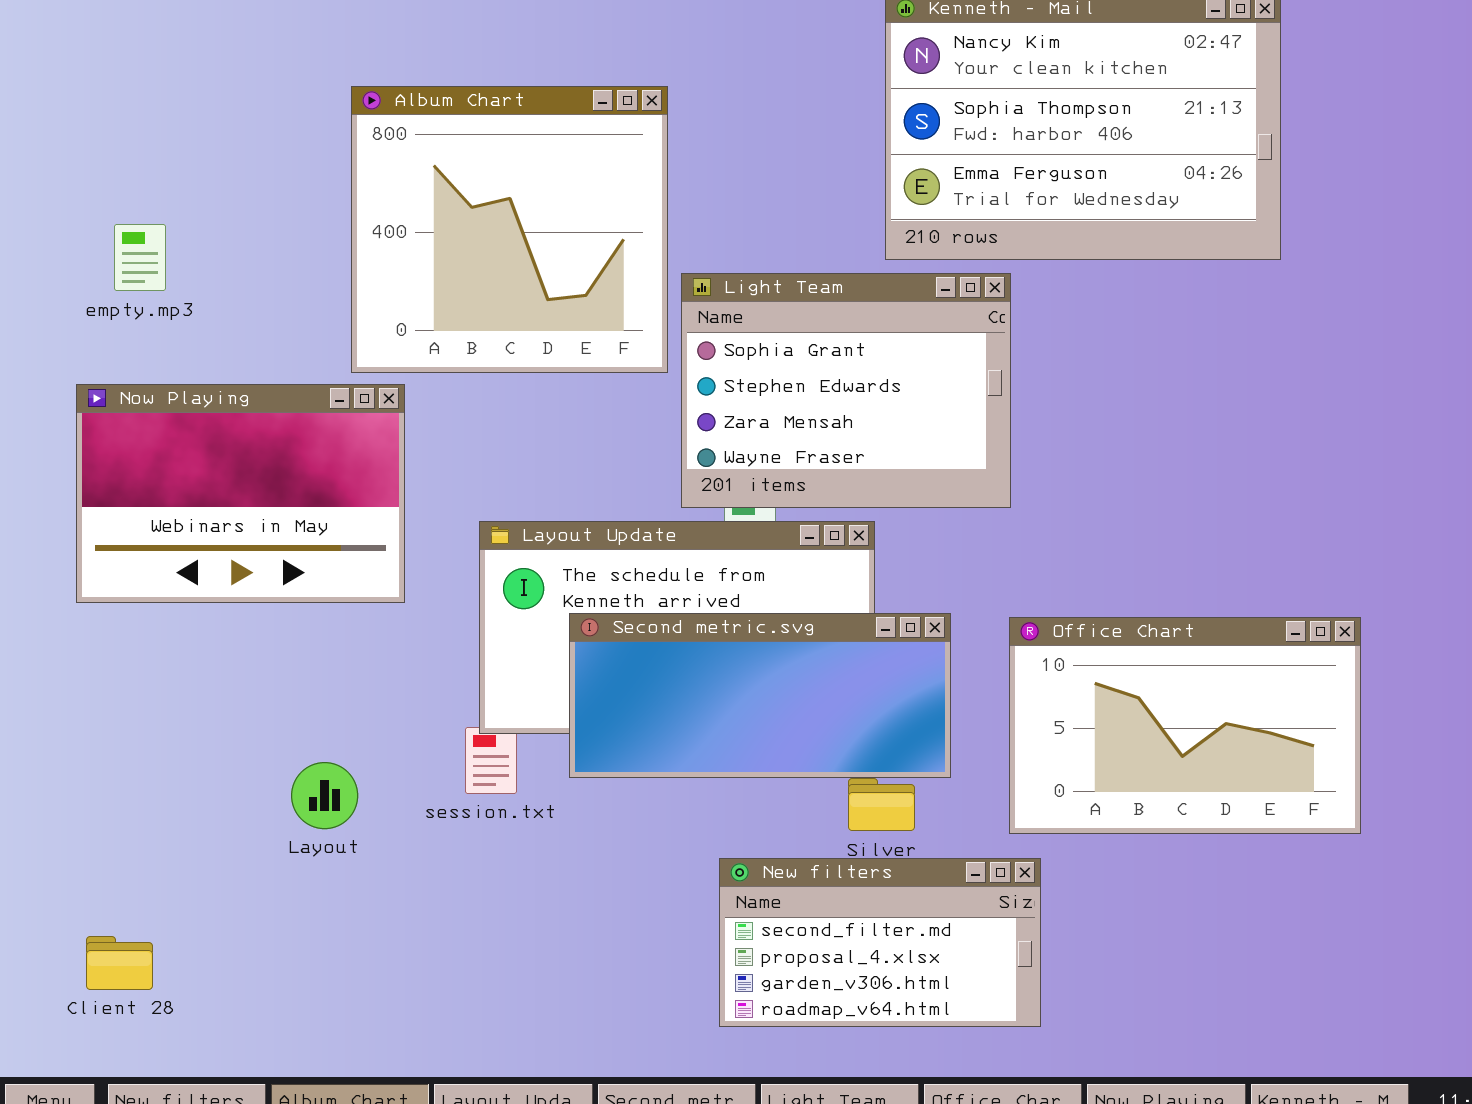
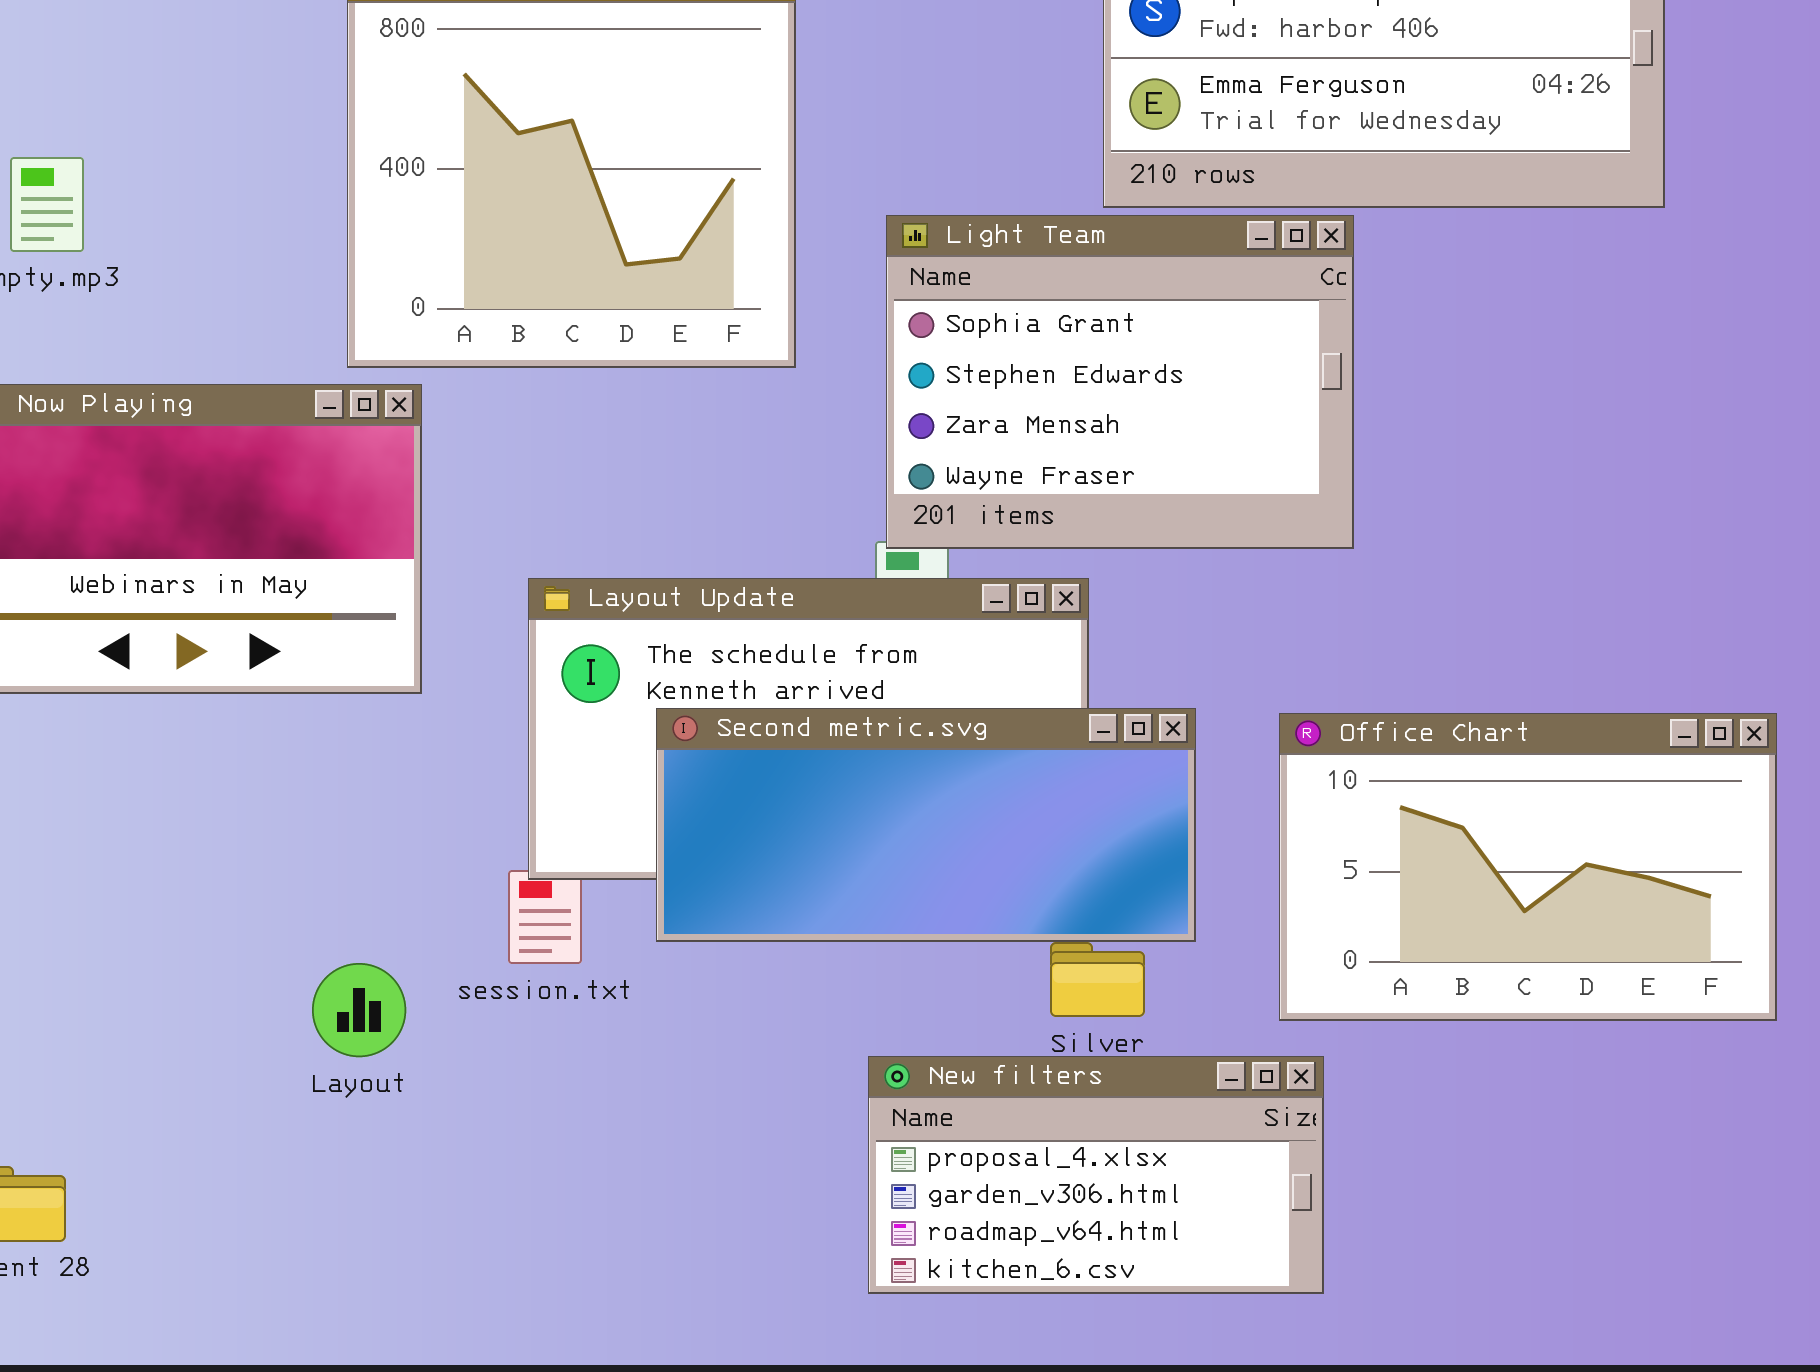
Light Team: [681,273,1011,508] -> [886,215,1354,549], moved
Layout: [291,762,358,829] -> [312,963,406,1057], moved
New filters: [719,858,1041,1027] -> [868,1056,1324,1294], scrolled down 1 row

